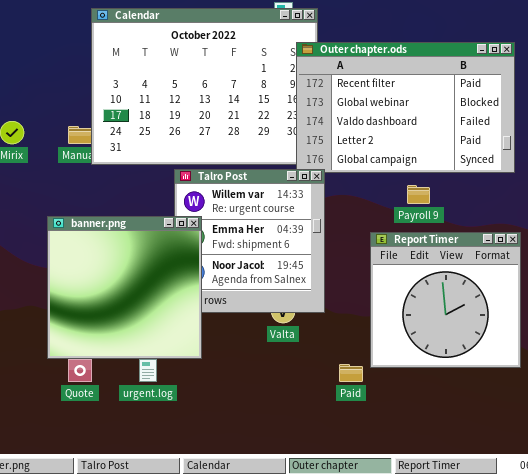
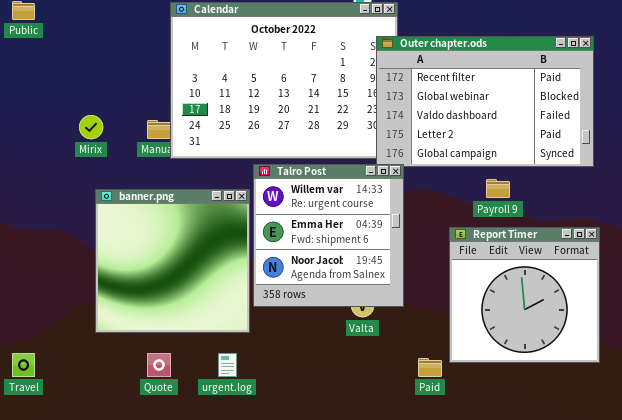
banner.png: [47,216,202,359] -> [95,189,250,333], moved

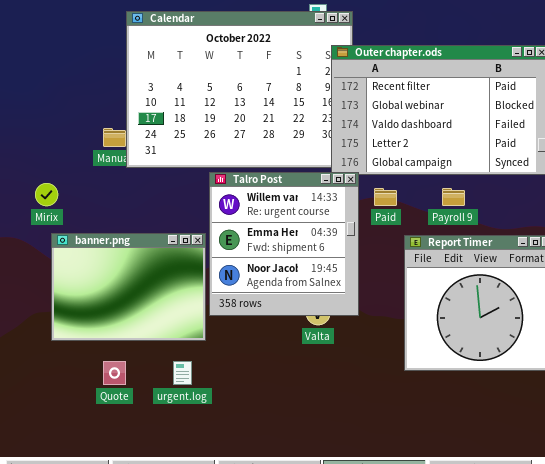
Mirix: [79,115,103,139] -> [35,183,58,206], moved
banner.png: [95,189,250,333] -> [51,233,206,341], resized
Paid: [418,358,442,377] -> [374,188,397,206], moved

